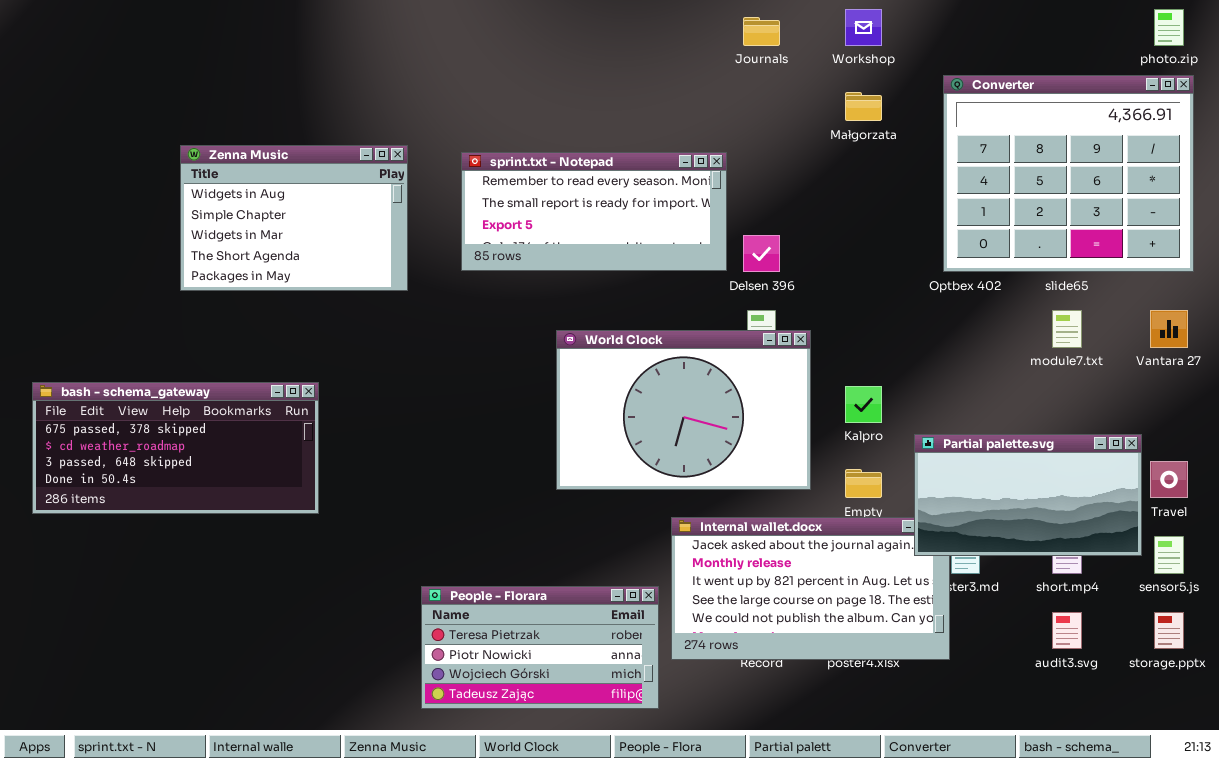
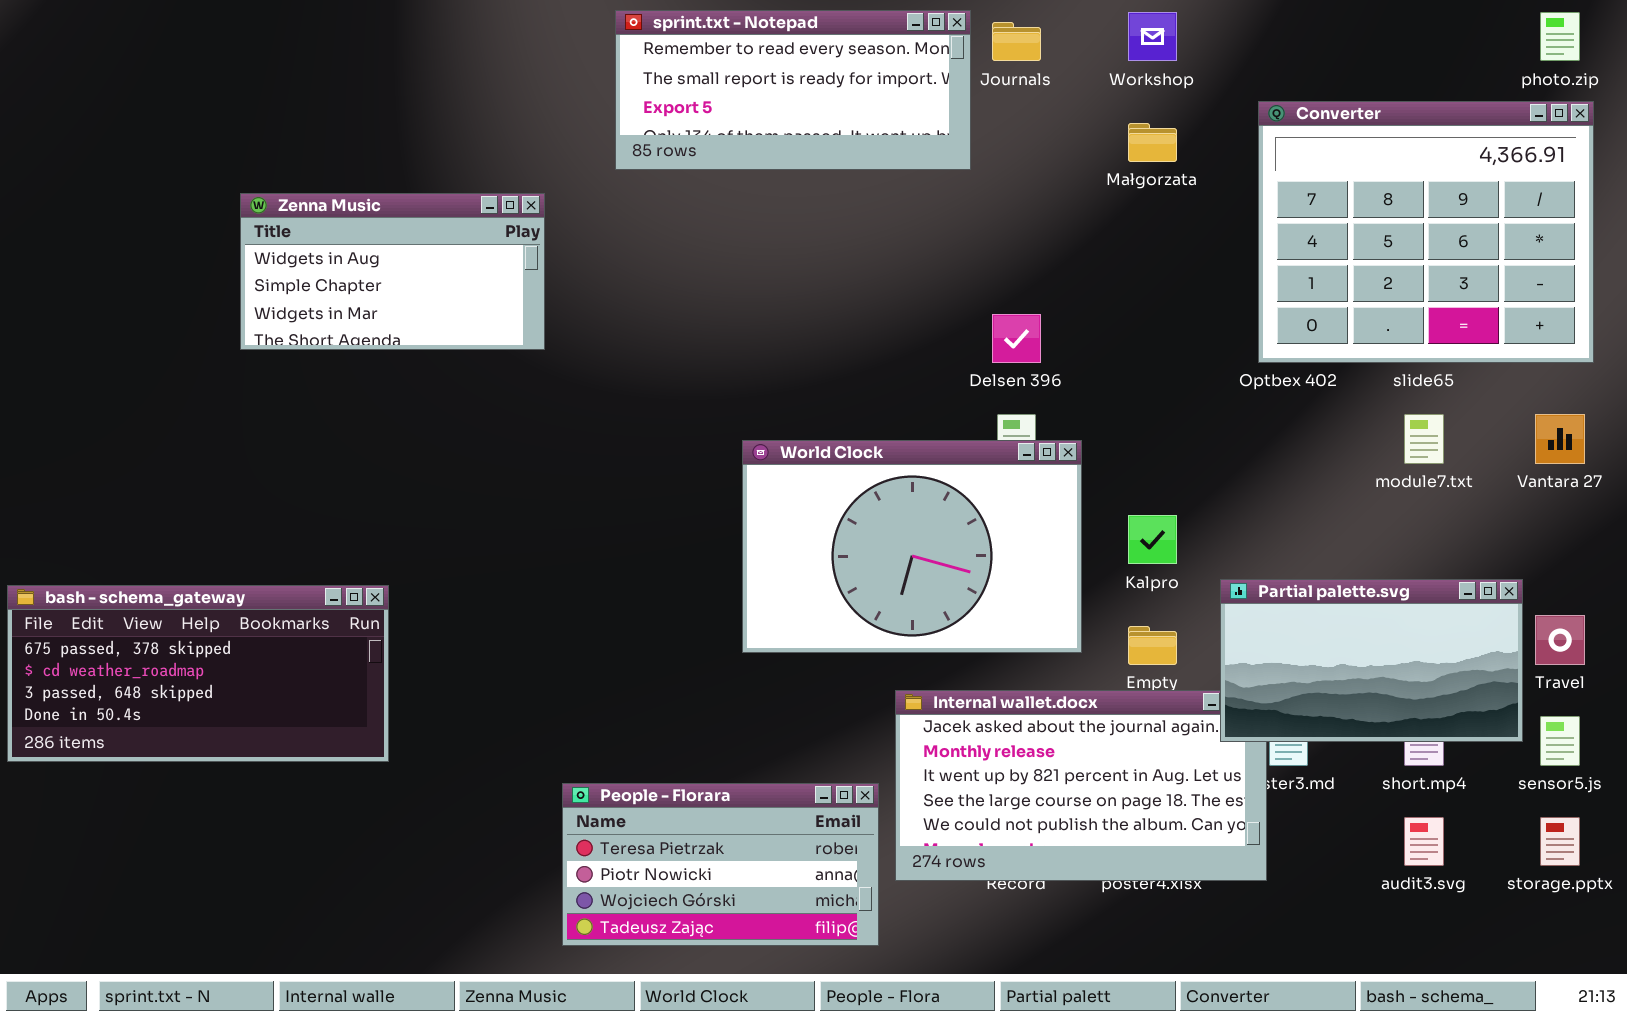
Zenna Music: [180,145,408,291] -> [240,193,545,350], resized
sprint.txt - Notepad: [461,152,727,271] -> [615,10,971,170], moved
bash - schema_gateway: [32,382,319,514] -> [7,585,389,762], moved

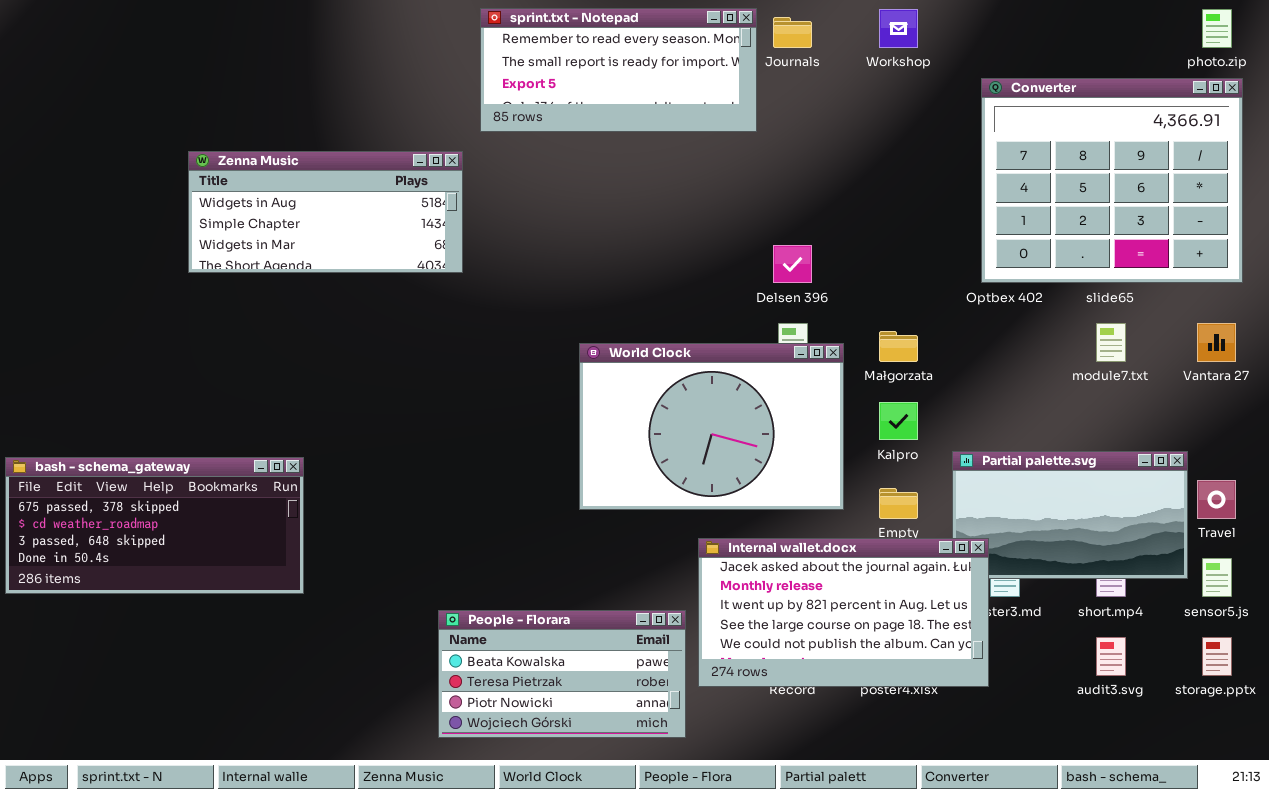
Małgorzata: [1128,123,1177,162] -> [879,331,918,362], moved
Zenna Music: [240,193,545,350] -> [188,151,463,273], resized
Internal wallet.docx: [895,690,1267,881] -> [698,538,989,687], raised
People - Florara: [562,783,879,946] -> [438,610,686,738], scrolled up 1 row

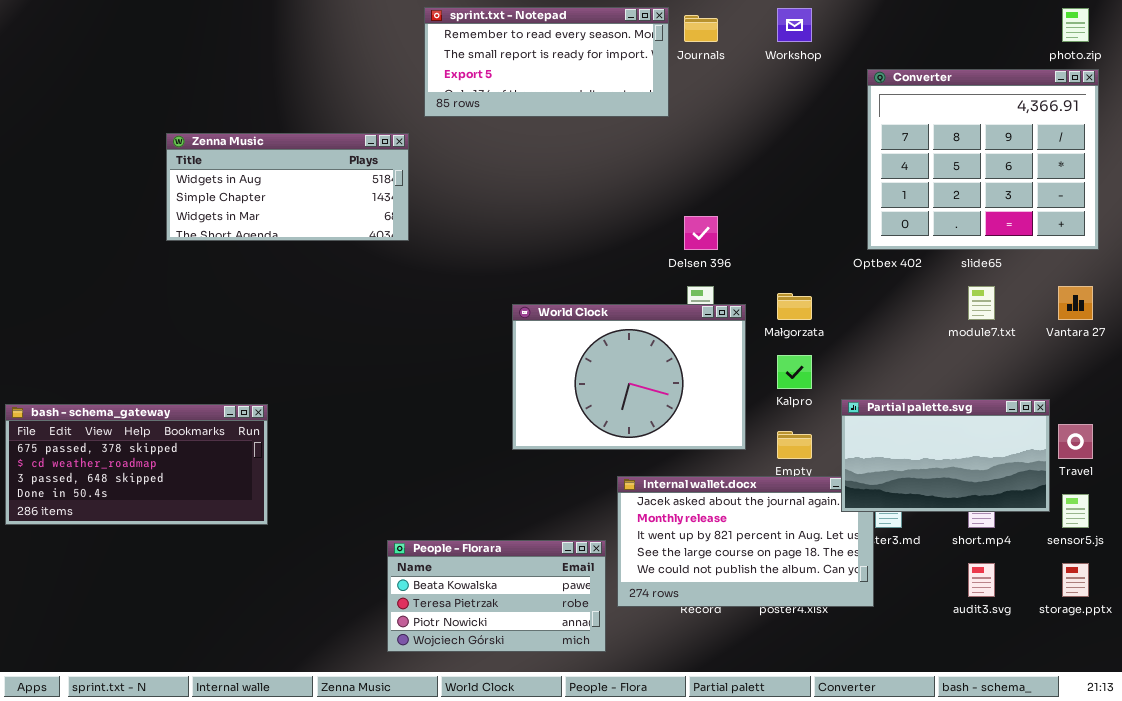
Partial palette.svg: [952,451,1188,579] -> [841,399,1050,512], raised

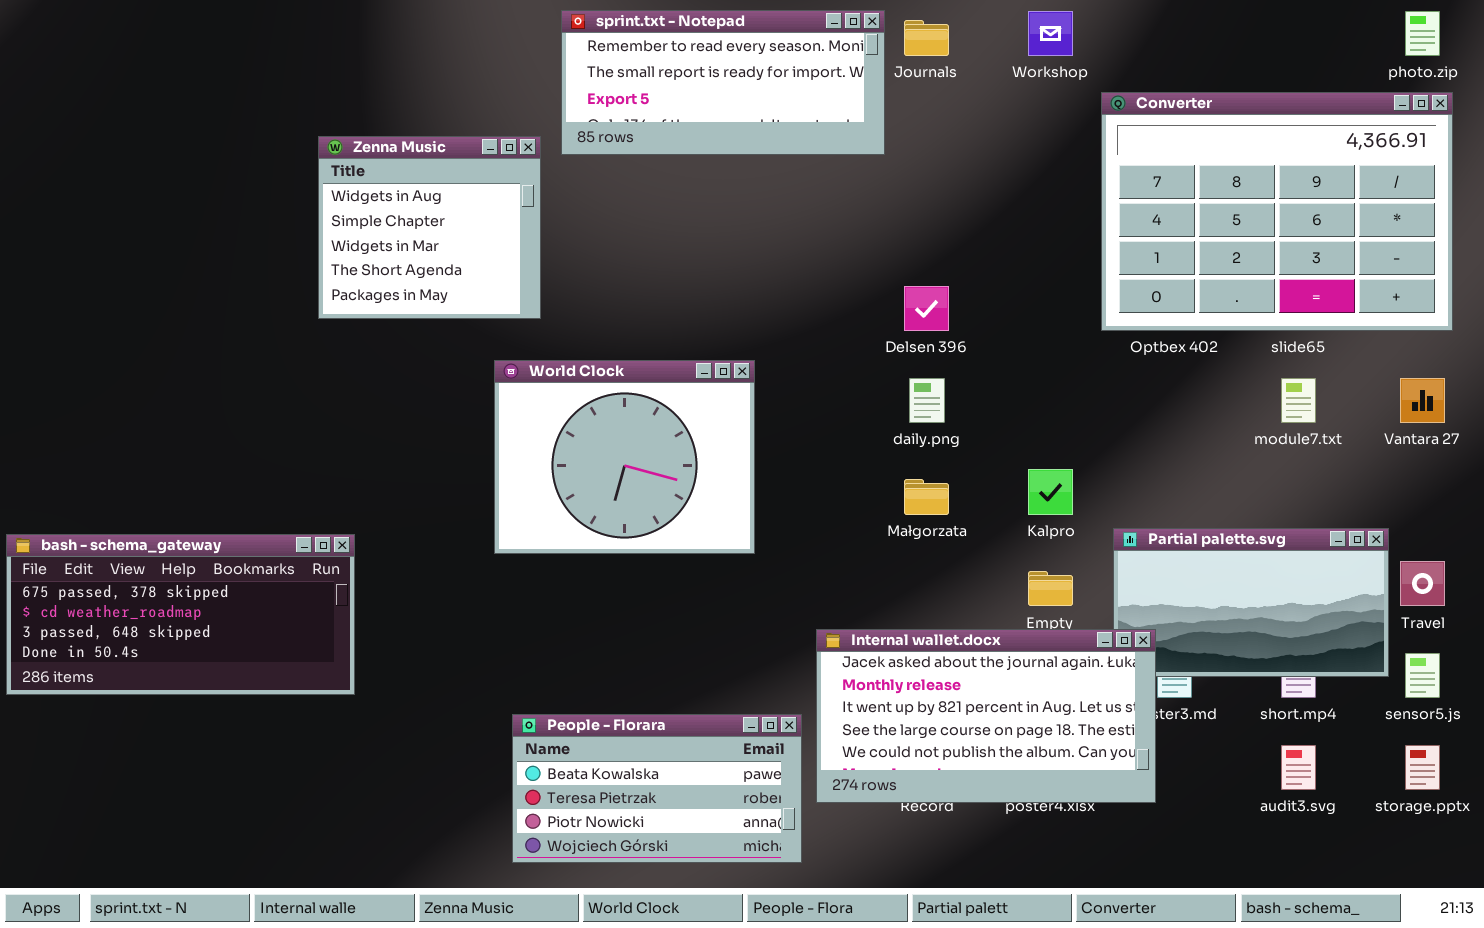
Converter: [867,69,1099,250] -> [1101,92,1453,331], resized
Zenna Music: [166,133,409,241] -> [318,136,541,319], resized
Małgorzata: [777,293,812,320] -> [904,479,949,515], moved
World Clock: [512,304,746,450] -> [494,360,755,554], moved, resized
Internal wallet.docx: [617,476,874,607] -> [816,629,1156,803], raised

